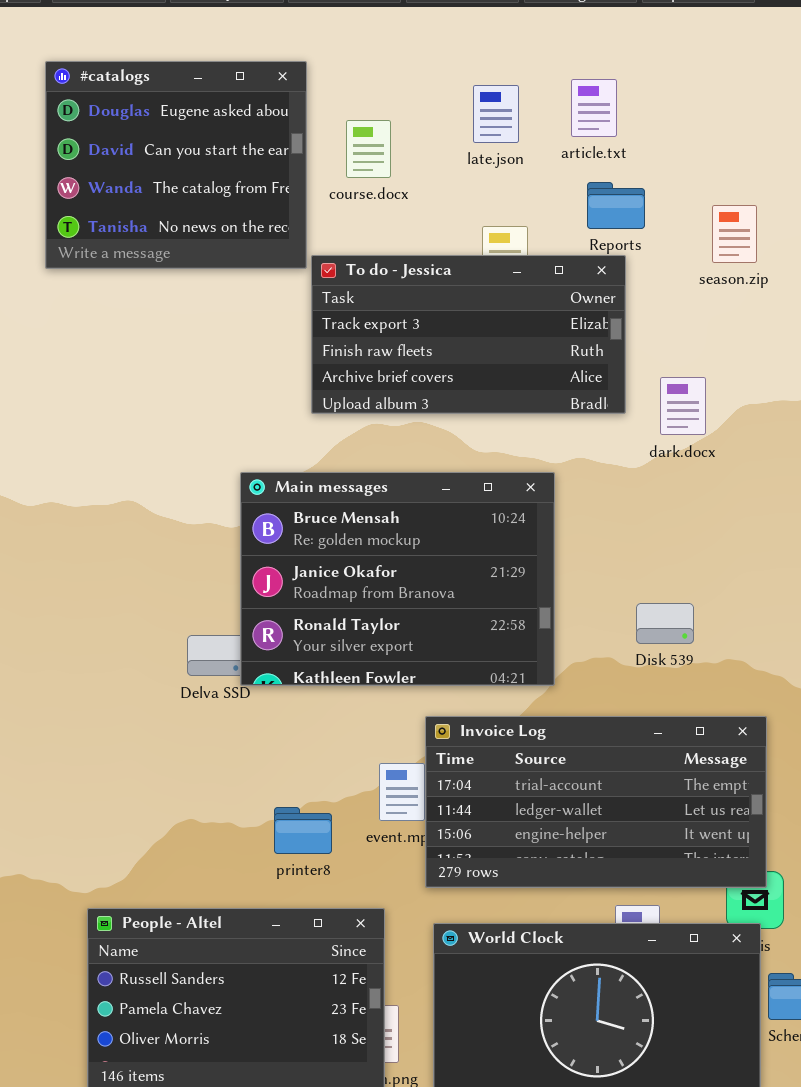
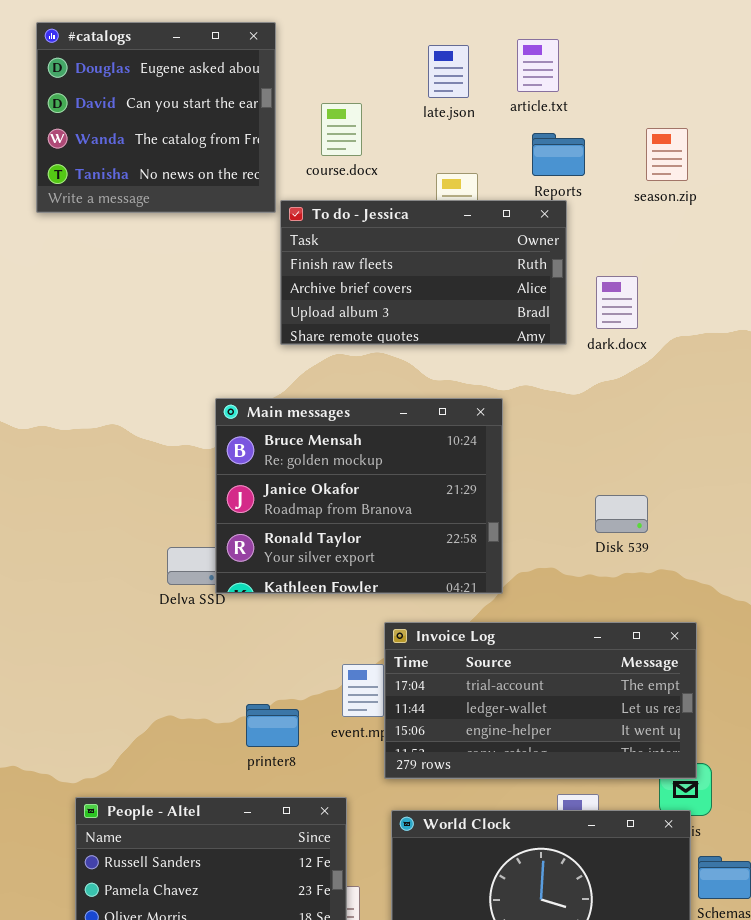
course.docx: [346,120,391,178] -> [321,103,362,156], moved
season.zip: [712,205,757,263] -> [646,128,688,181], moved
To do - Jessica: [311,255,626,414] -> [280,200,567,345], scrolled down 1 row
dark.docx: [660,377,706,435] -> [596,276,638,329], moved
Disk 539: [636,603,694,644] -> [595,495,648,533], moved

